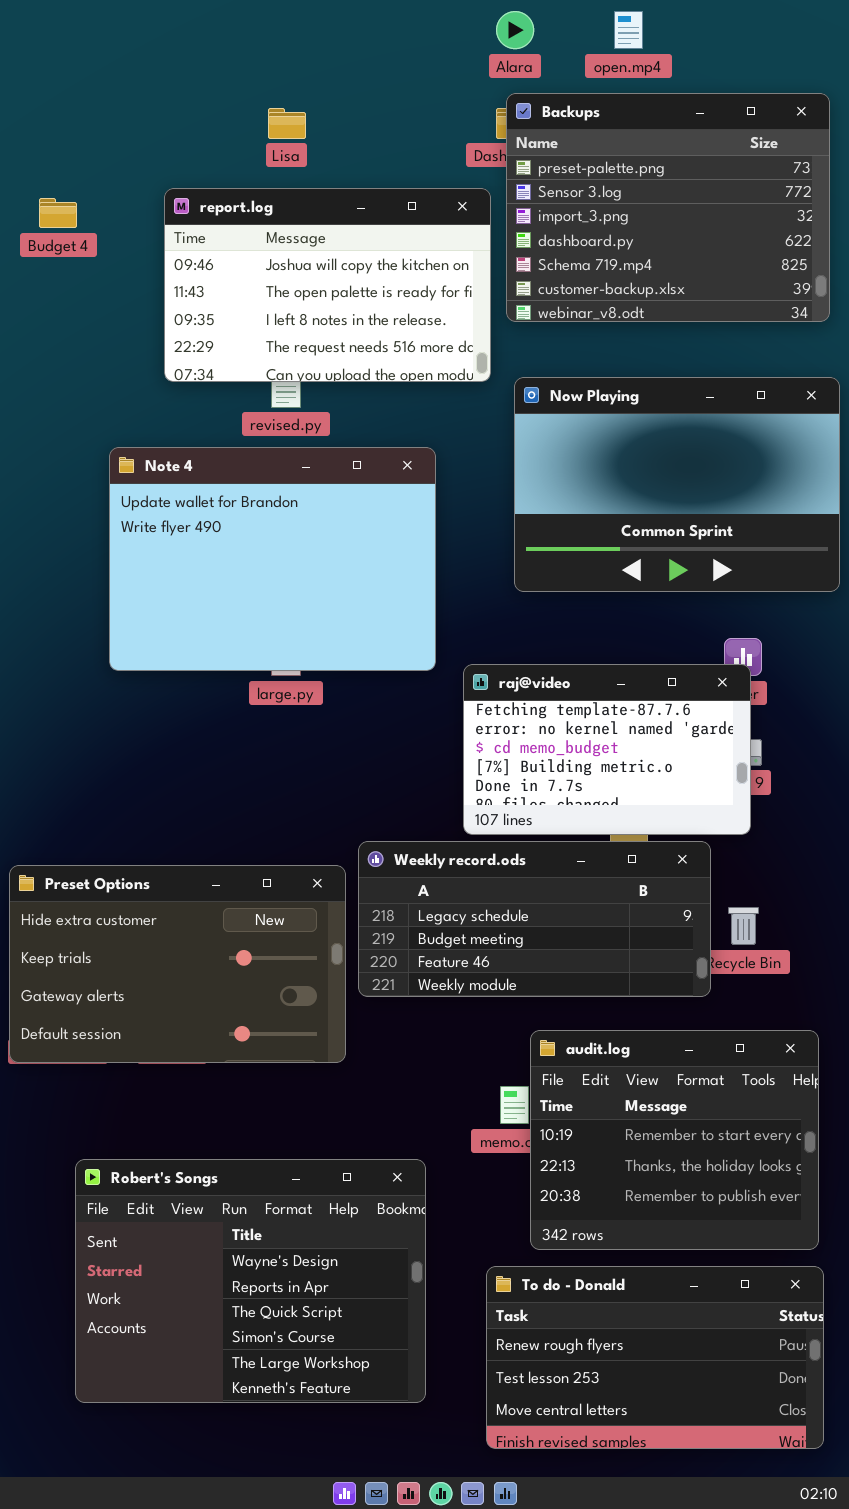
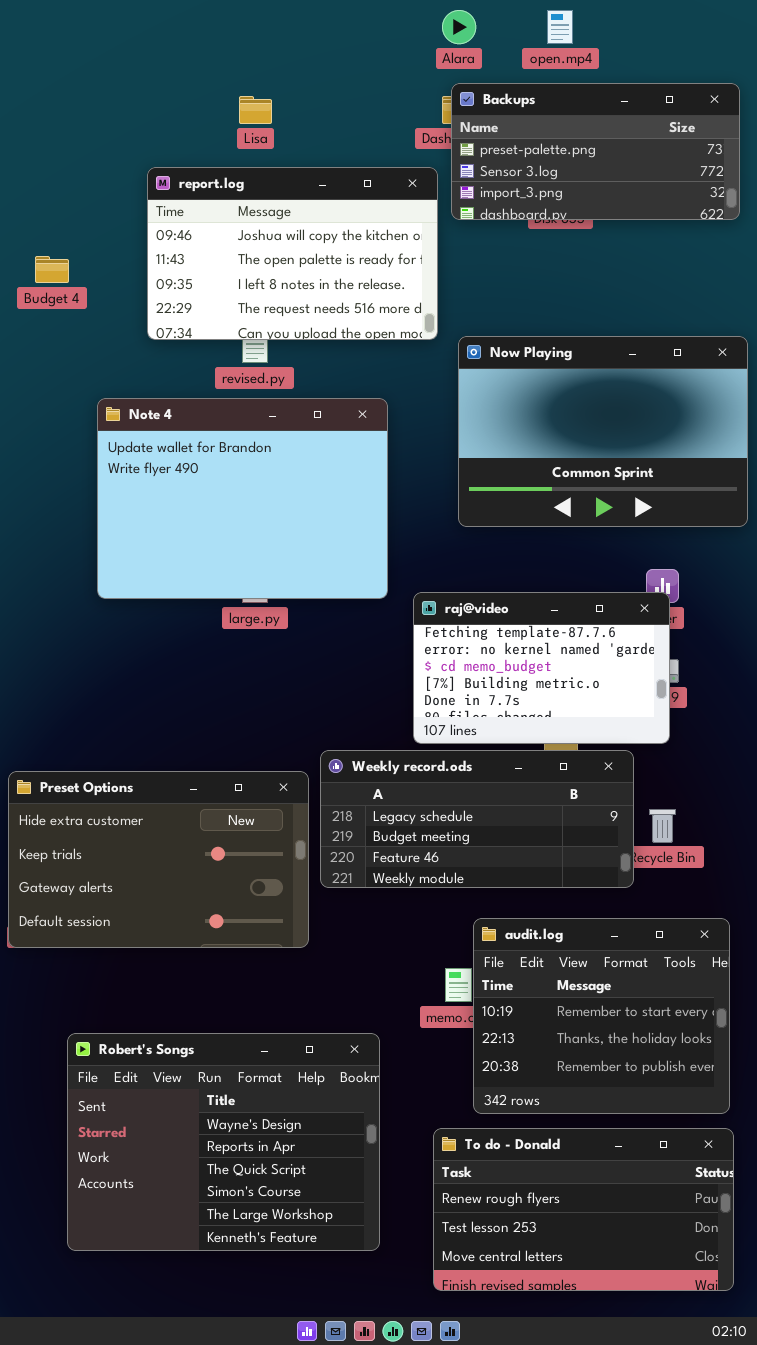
Backups: [506,93,830,322] -> [451,83,740,220], resized
Budget 4: [39,198,77,228] -> [35,256,69,283], moved

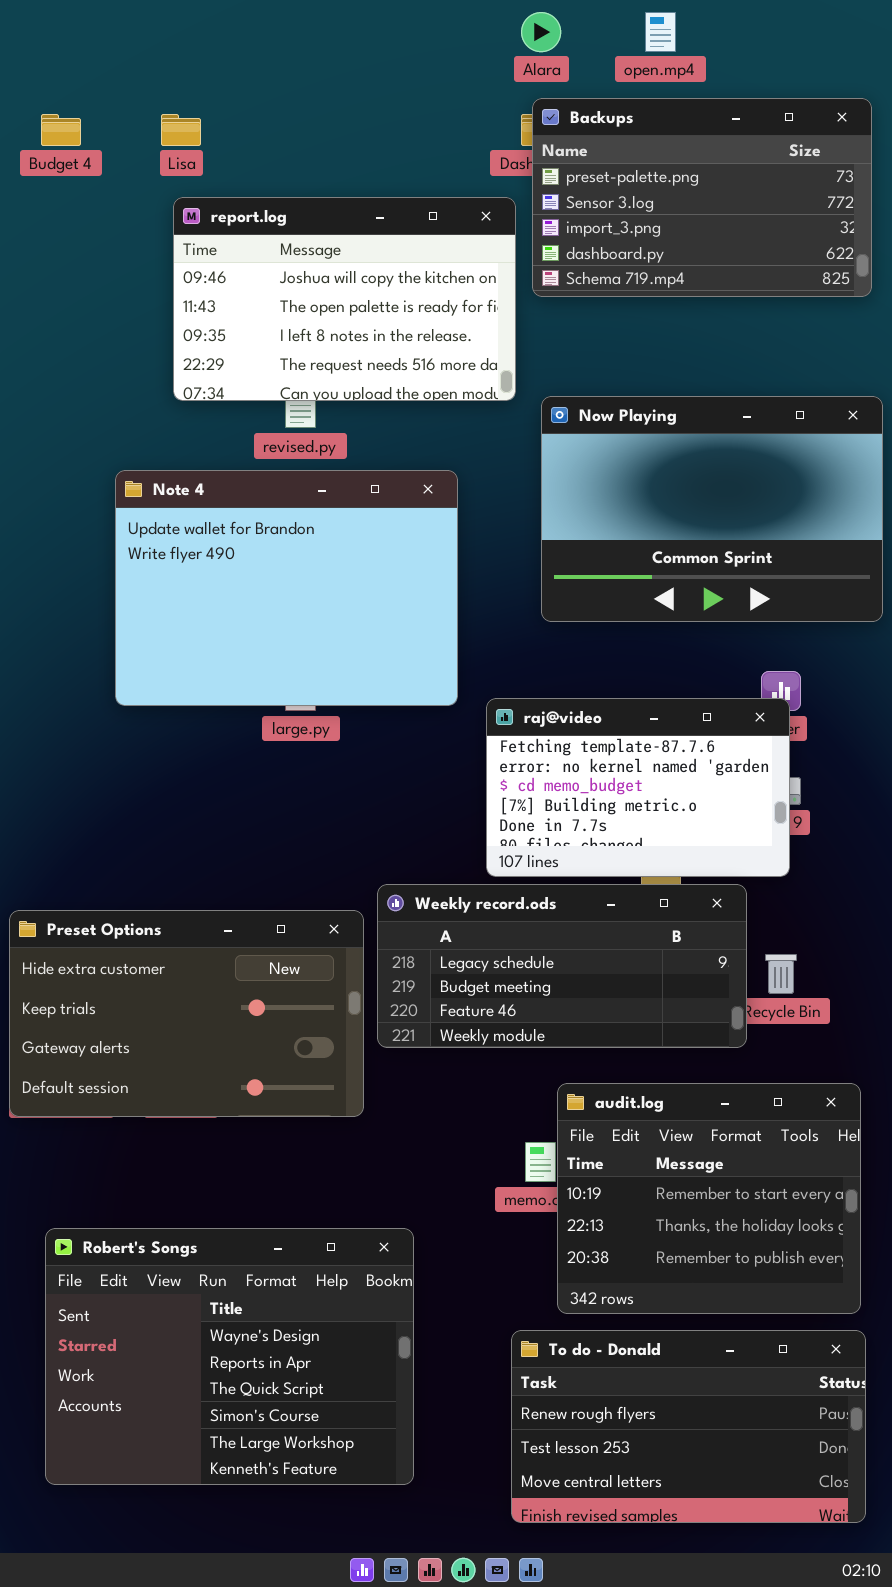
Backups: [451,83,740,220] -> [532,98,872,297], resized
Lisa: [239,96,272,124] -> [161,114,201,146], moved
Budget 4: [35,256,69,283] -> [41,114,81,146], moved
Robert's Songs: [67,1033,380,1251] -> [45,1228,414,1485], moved

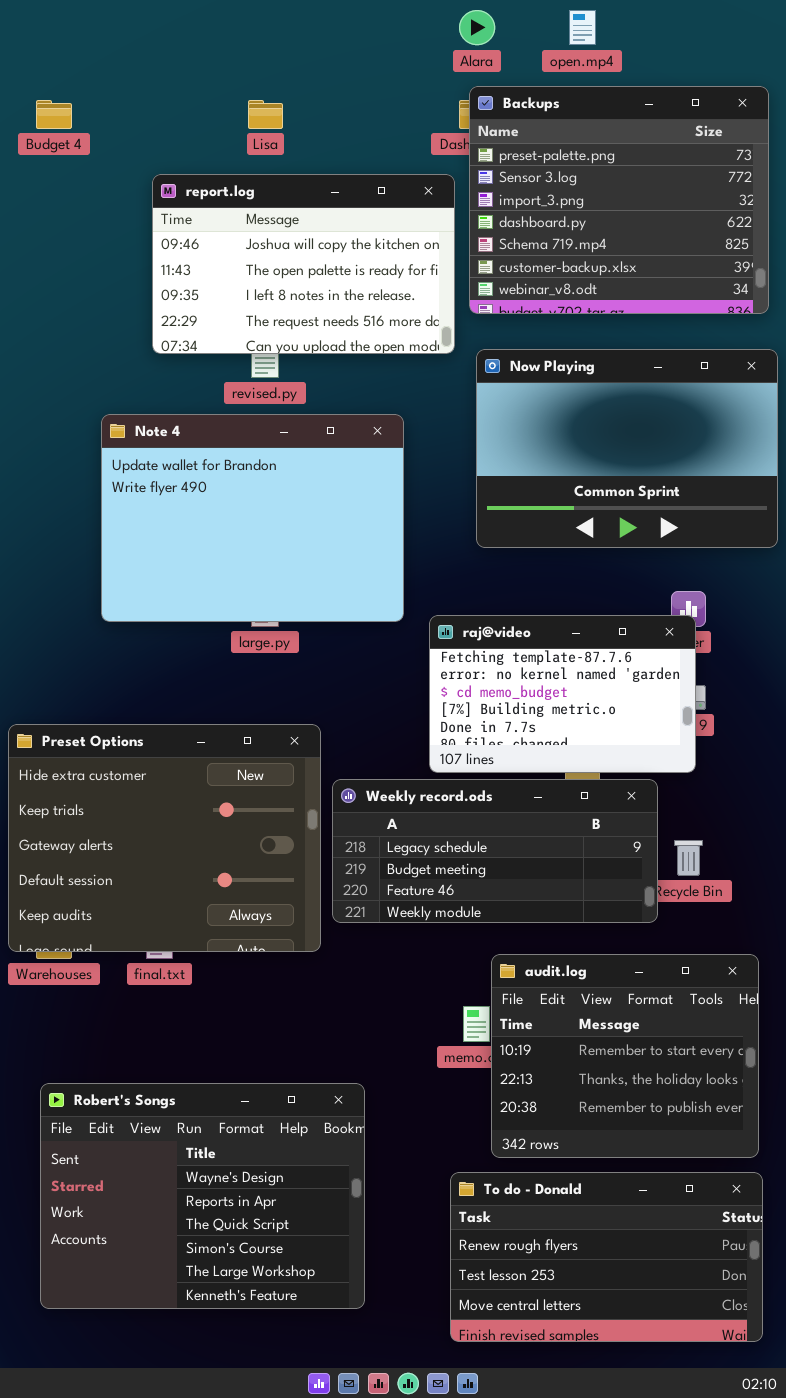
Backups: [532,98,872,297] -> [469,86,769,314], resized
Lisa: [161,114,201,146] -> [248,100,283,129], moved
Preset Options: [9,910,364,1117] -> [8,724,321,952], moved, resized

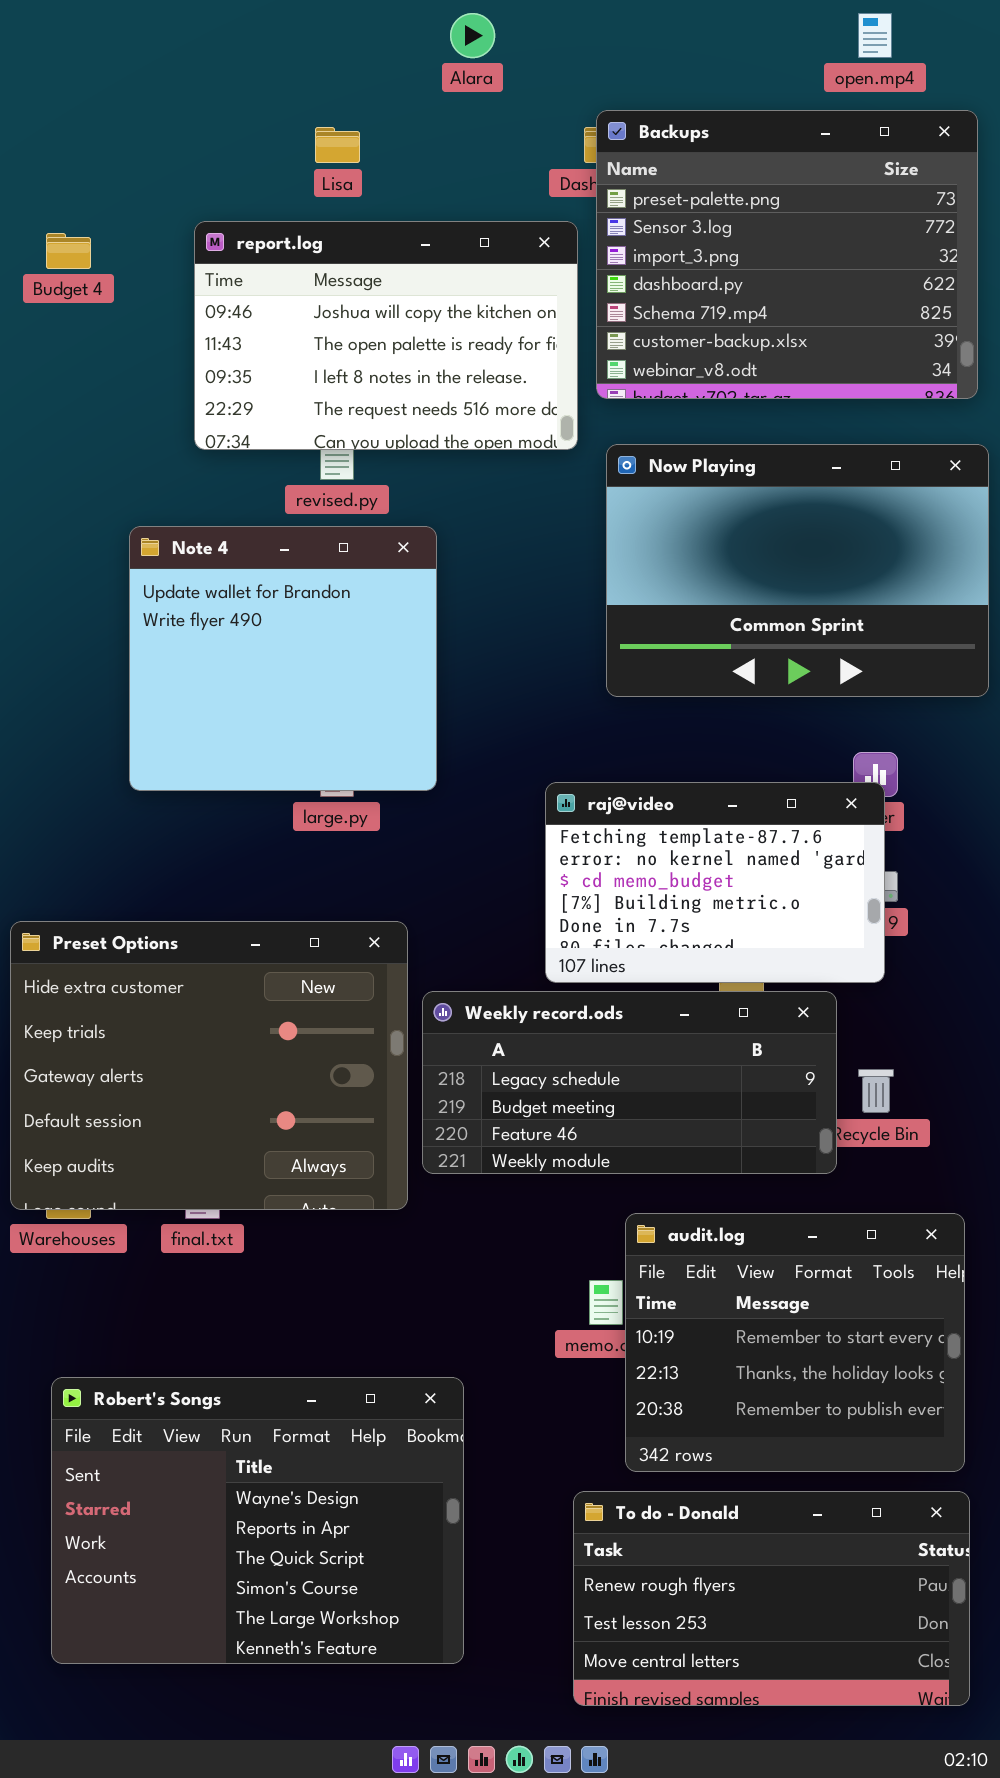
Alara: [459,10,495,45] -> [450,13,495,58], moved
open.mp4: [569,10,596,45] -> [858,13,892,58], moved
Budget 4: [36,100,72,129] -> [46,233,91,269], moved
Note 4: [101,414,404,622] -> [129,526,437,791], resized

